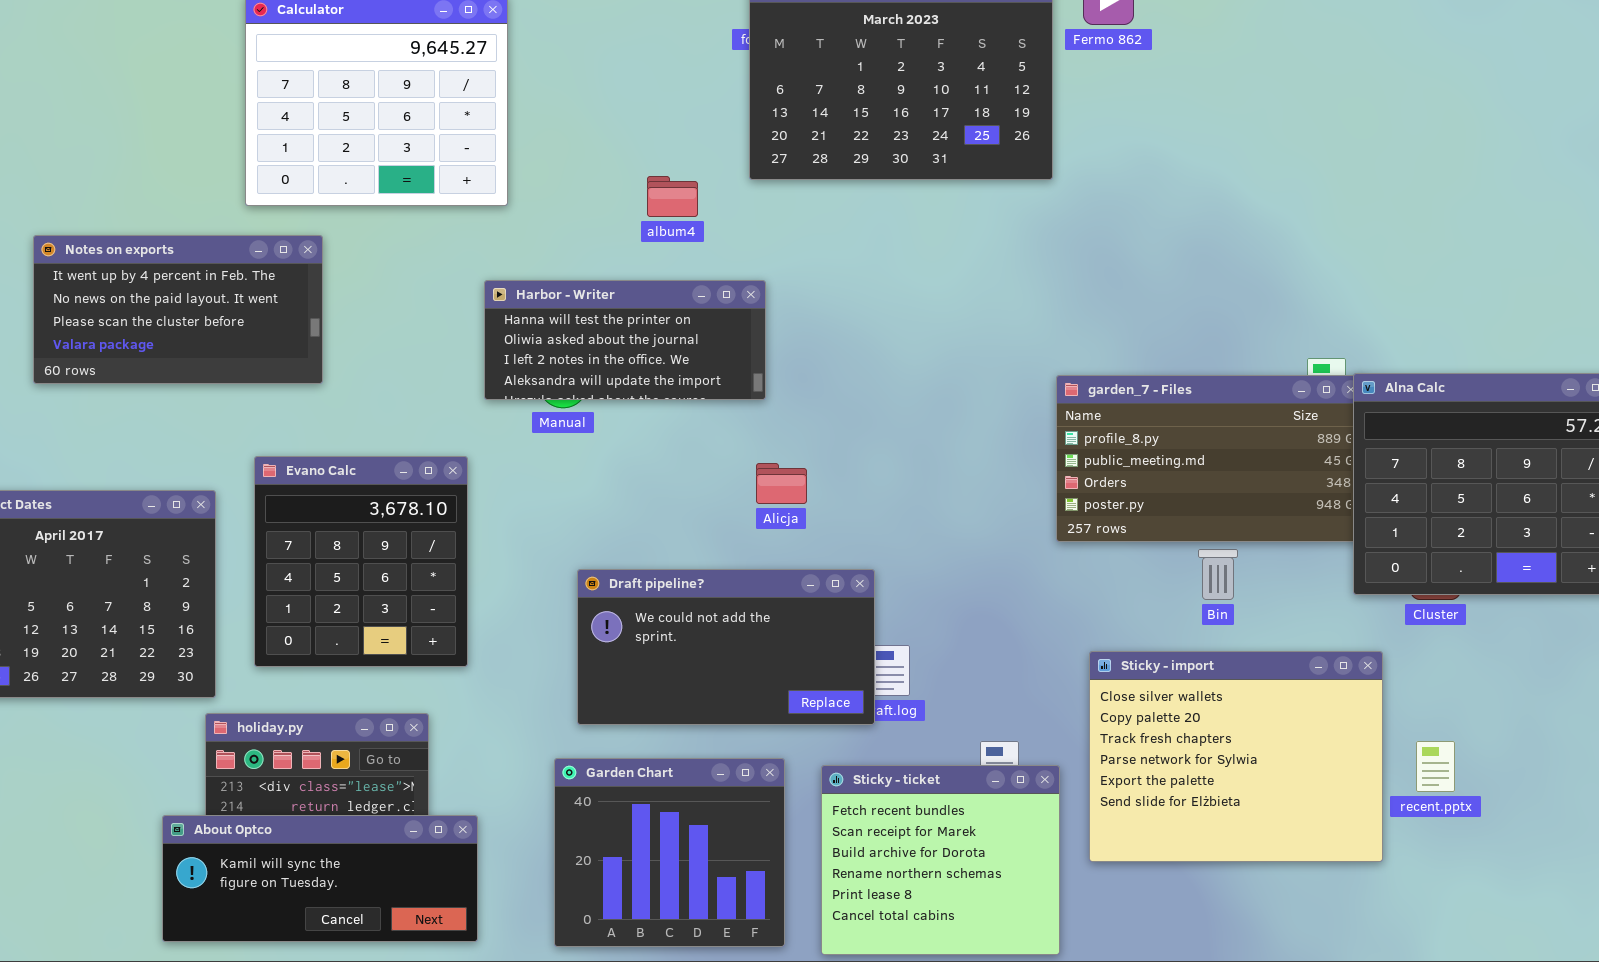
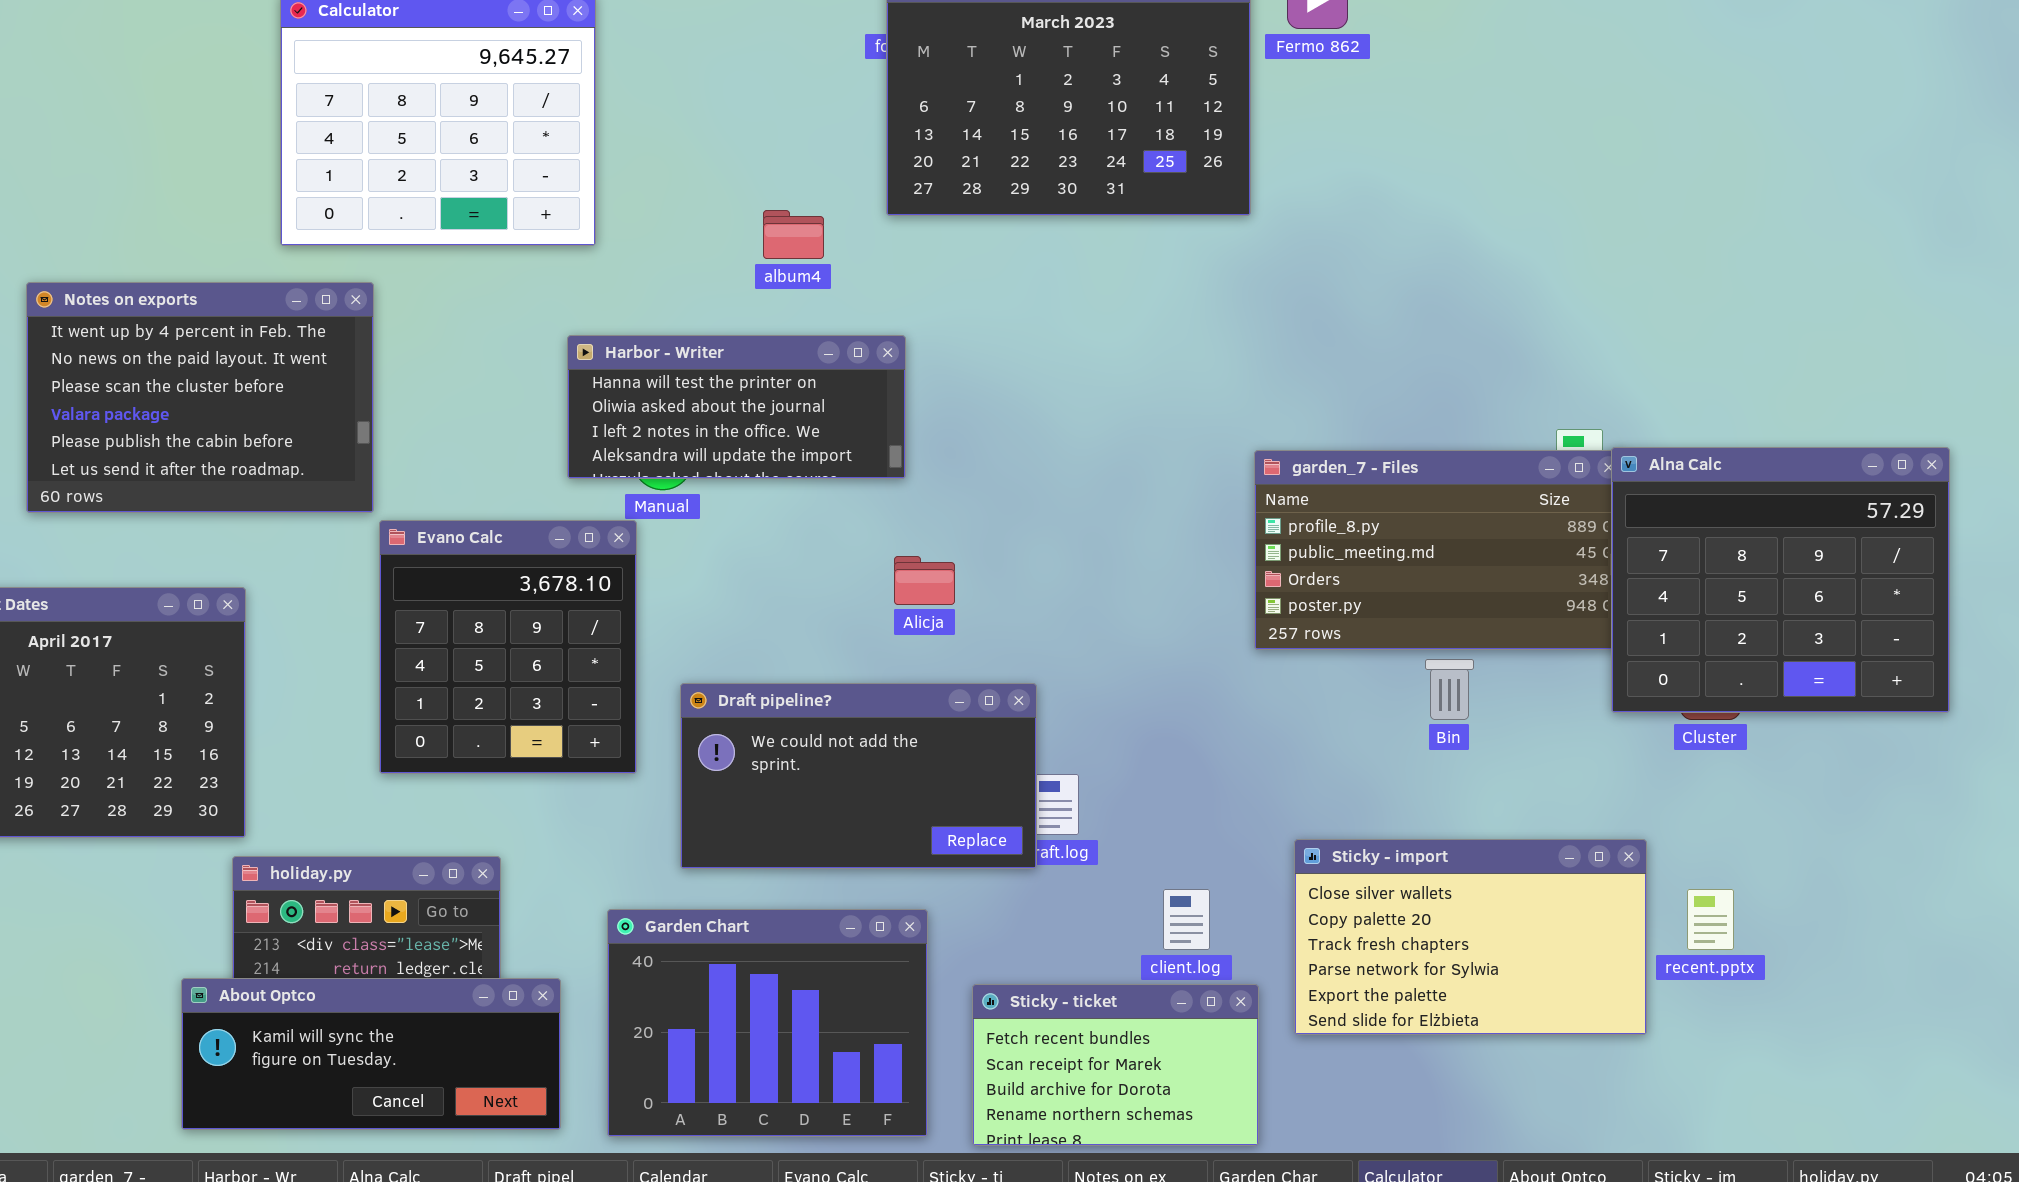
Notes on exports: [33,235,323,384] -> [26,282,374,513], resized
Evano Calc: [254,456,468,667] -> [379,520,637,774], moved
Sticky - import: [1089,651,1383,862] -> [1294,839,1647,1035], resized
Garden Chart: [554,758,785,947] -> [607,909,928,1137], resized
Sticky - ticket: [821,765,1060,955] -> [972,984,1259,1146], resized

